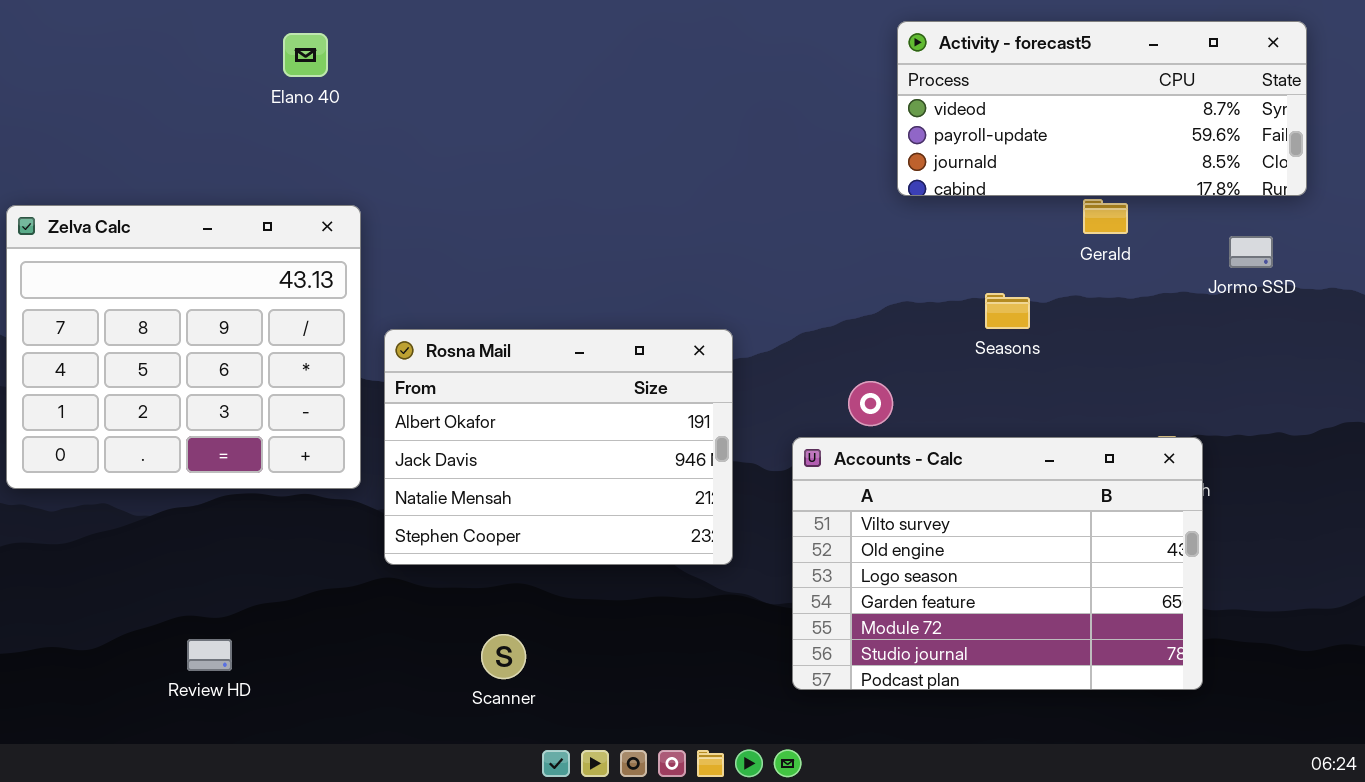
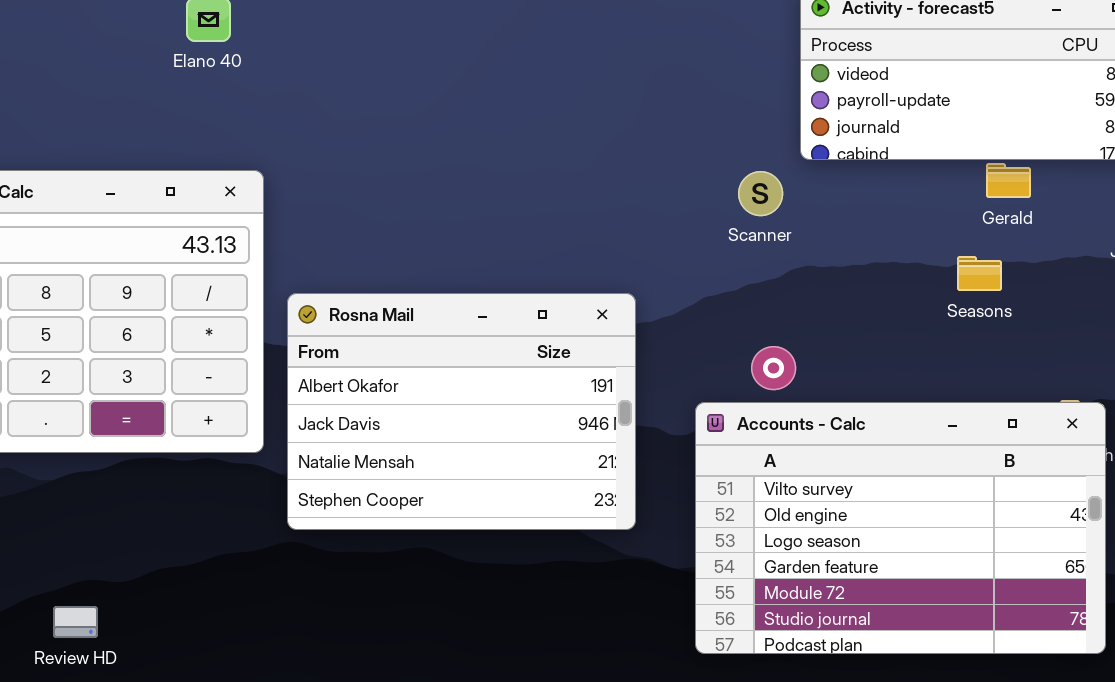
Seasons: [985,293,1030,329] -> [957,256,1002,291], moved
Scanner: [481,634,526,679] -> [738,171,783,216], moved
Review HD: [187,639,232,671] -> [53,606,98,638], moved

